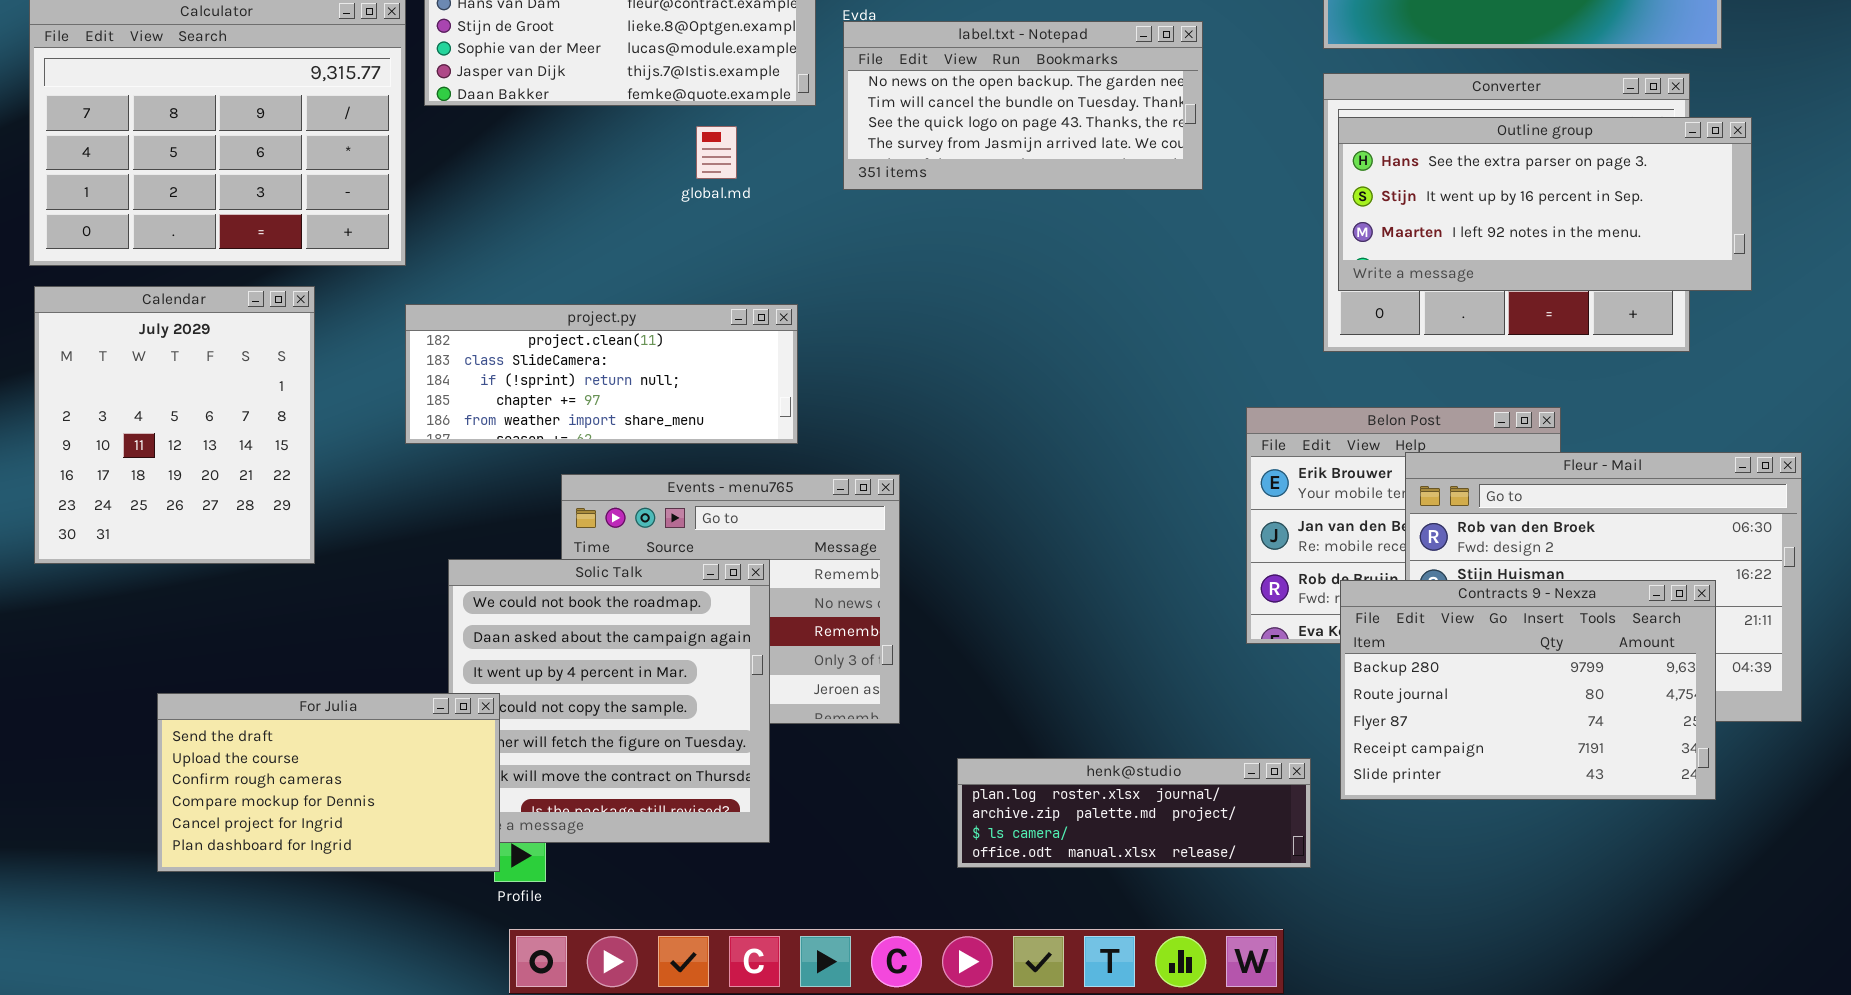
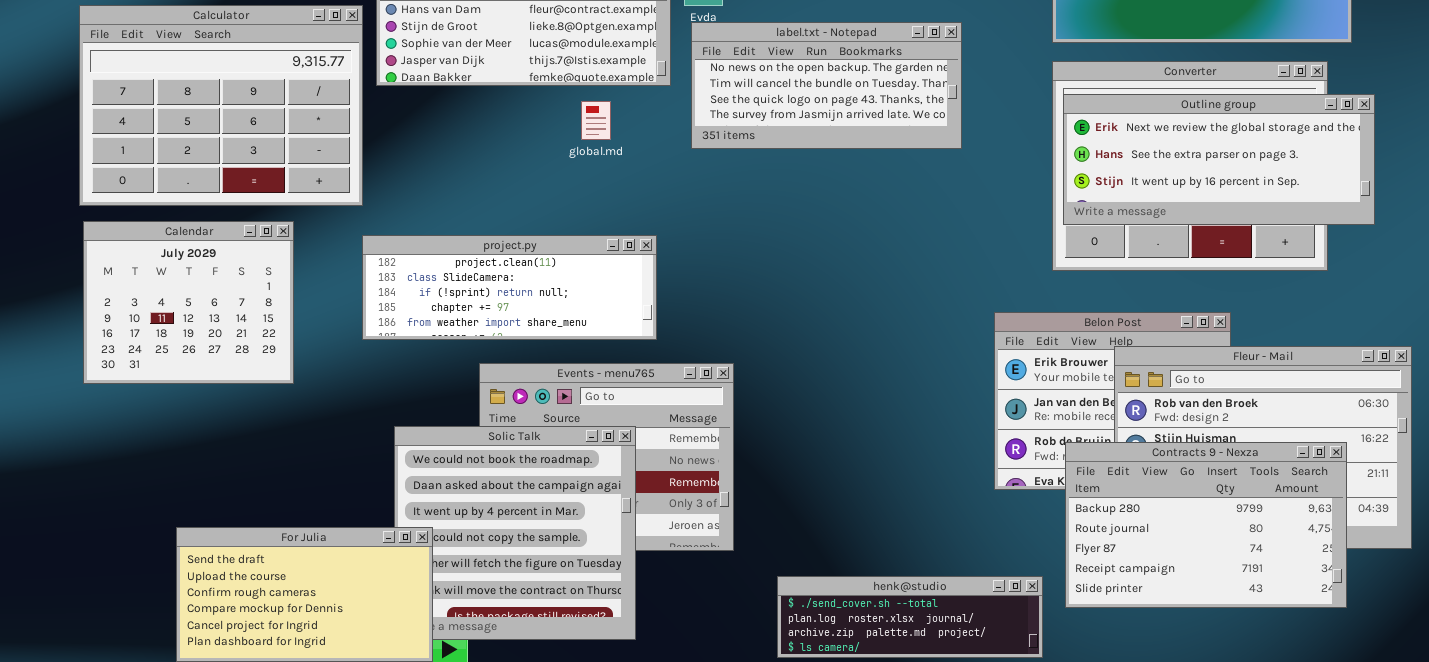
Outline group: [1338,117,1752,291] -> [1063,94,1375,225], scrolled up 1 row
Calendar: [34,286,315,564] -> [83,221,294,384], resized
henk@studio: [957,758,1311,868] -> [777,576,1043,658], scrolled up 1 row

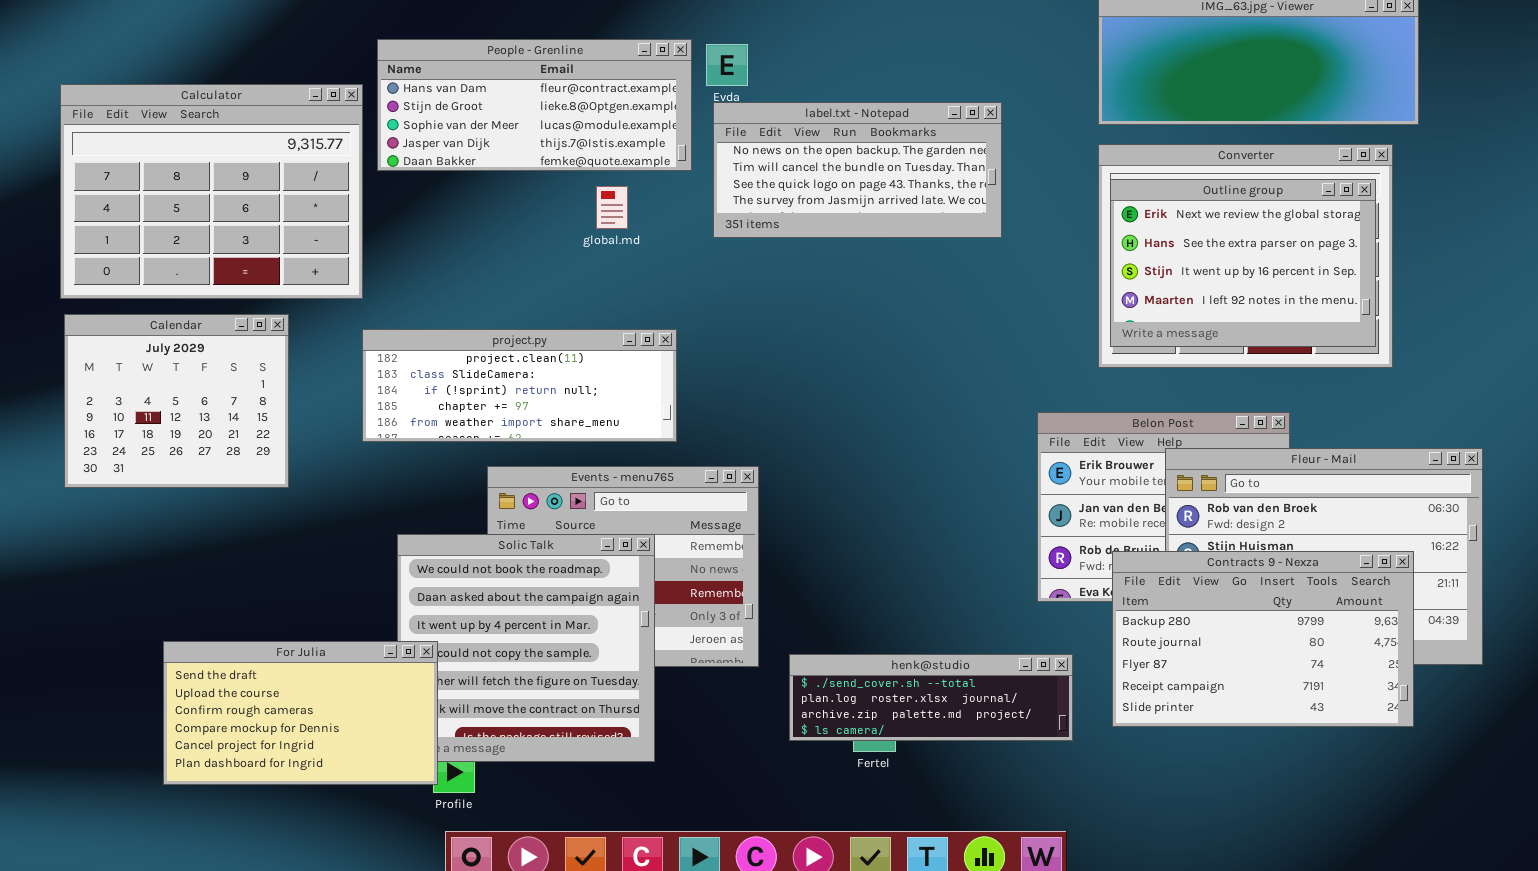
Outline group: [1063,94,1375,225] -> [1110,179,1376,347], resized
henk@studio: [777,576,1043,658] -> [789,654,1073,741], moved

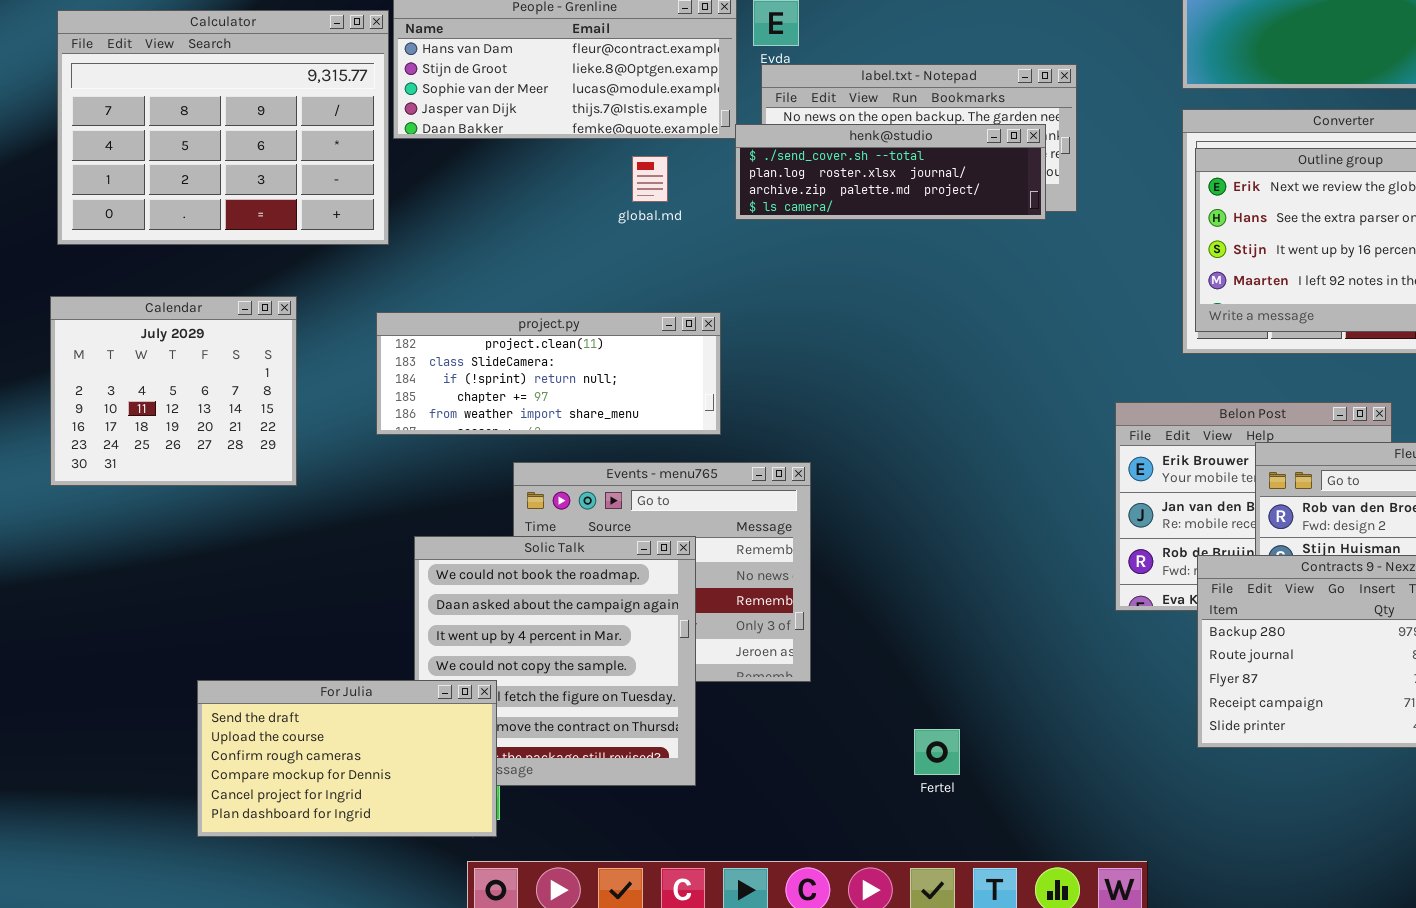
Calculator: [60,84,363,299] -> [57,10,389,245], moved
For Julia: [163,641,438,785] -> [197,680,497,837], moved
henk@studio: [789,654,1073,741] -> [735,124,1046,220], moved

